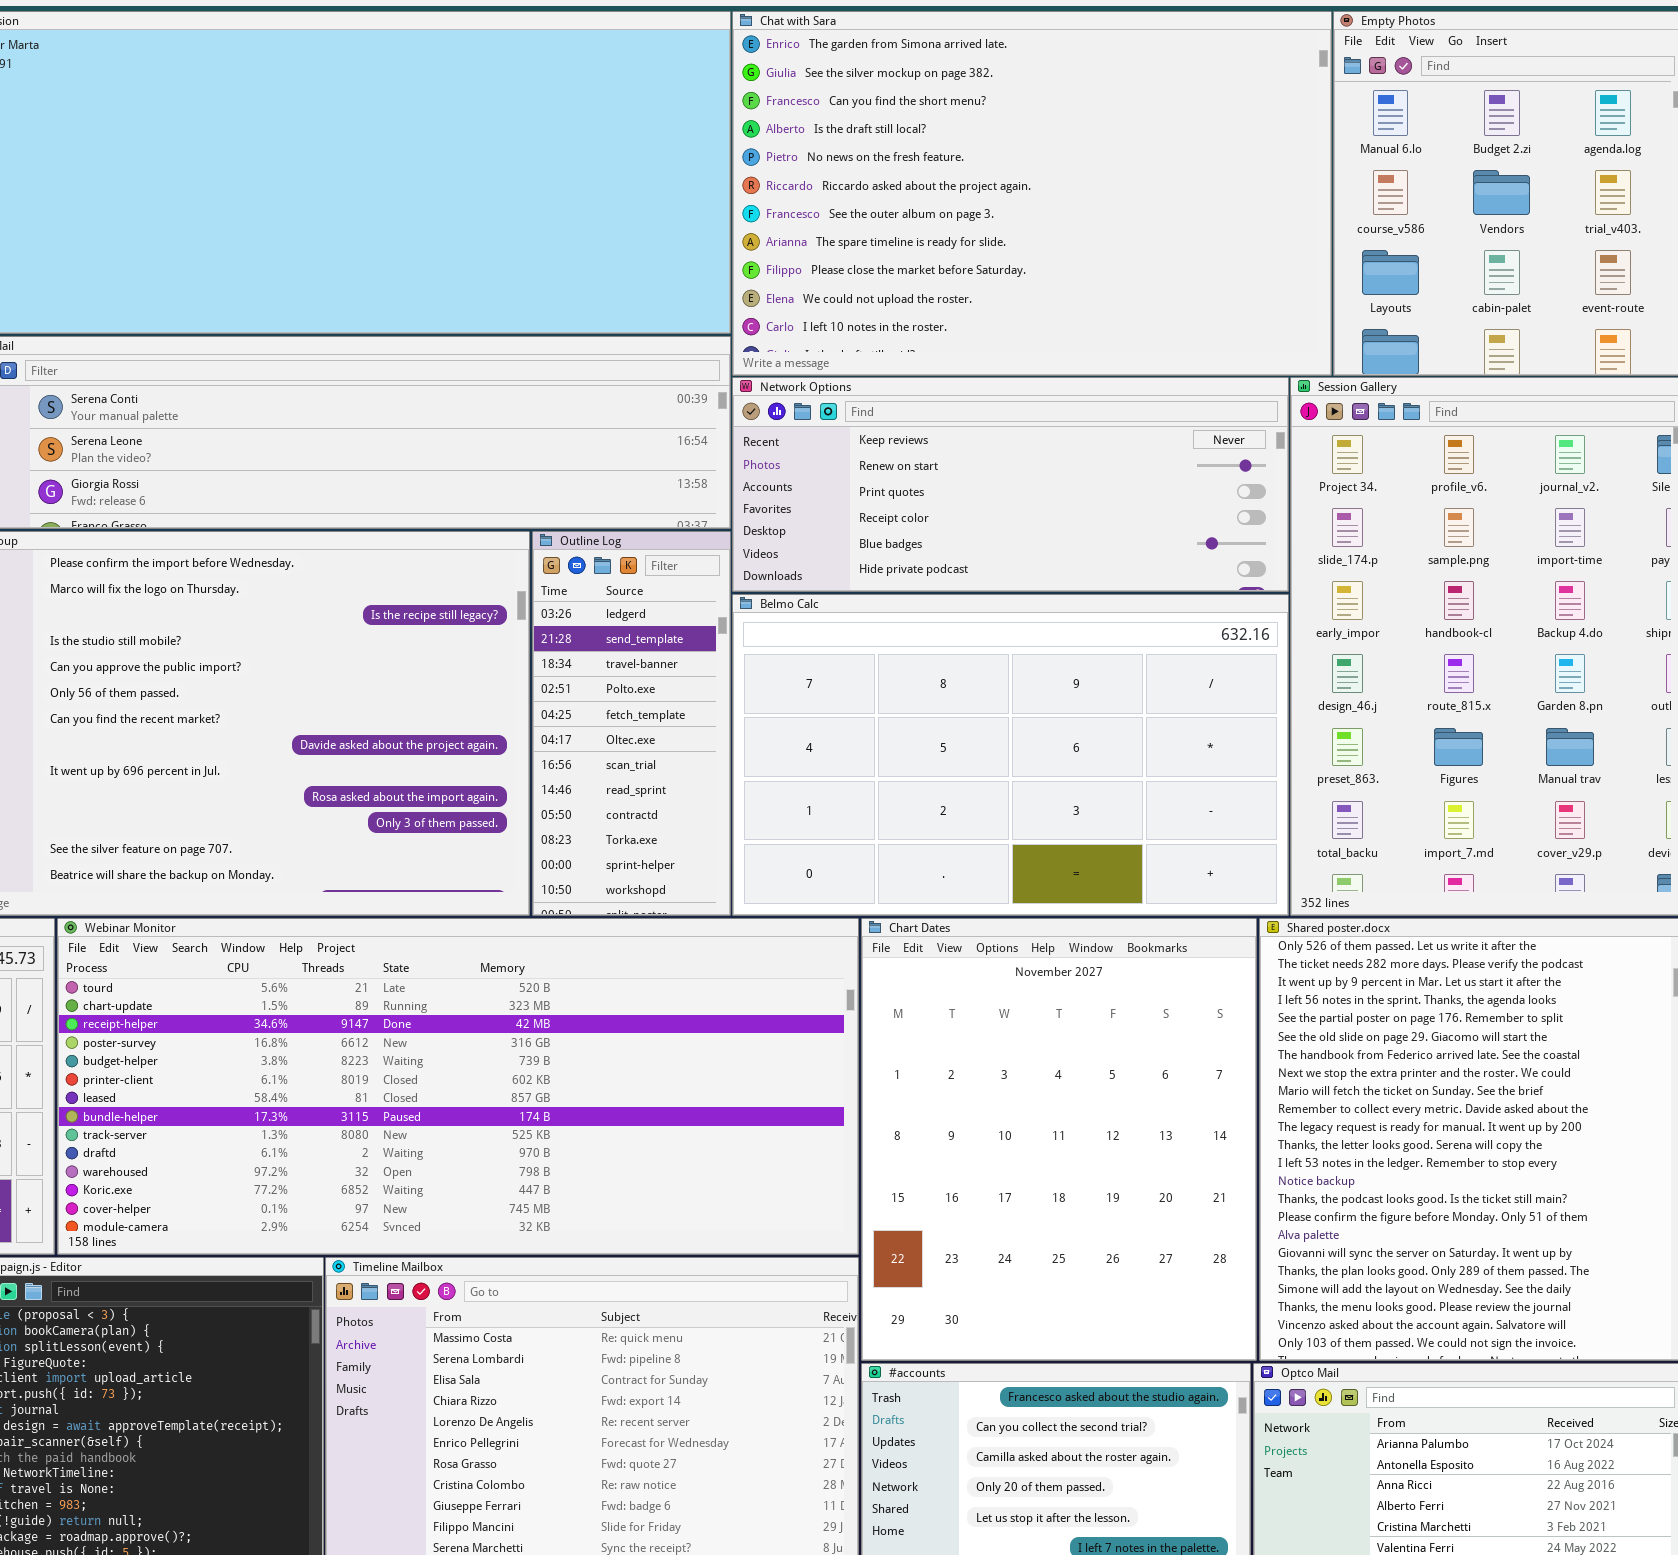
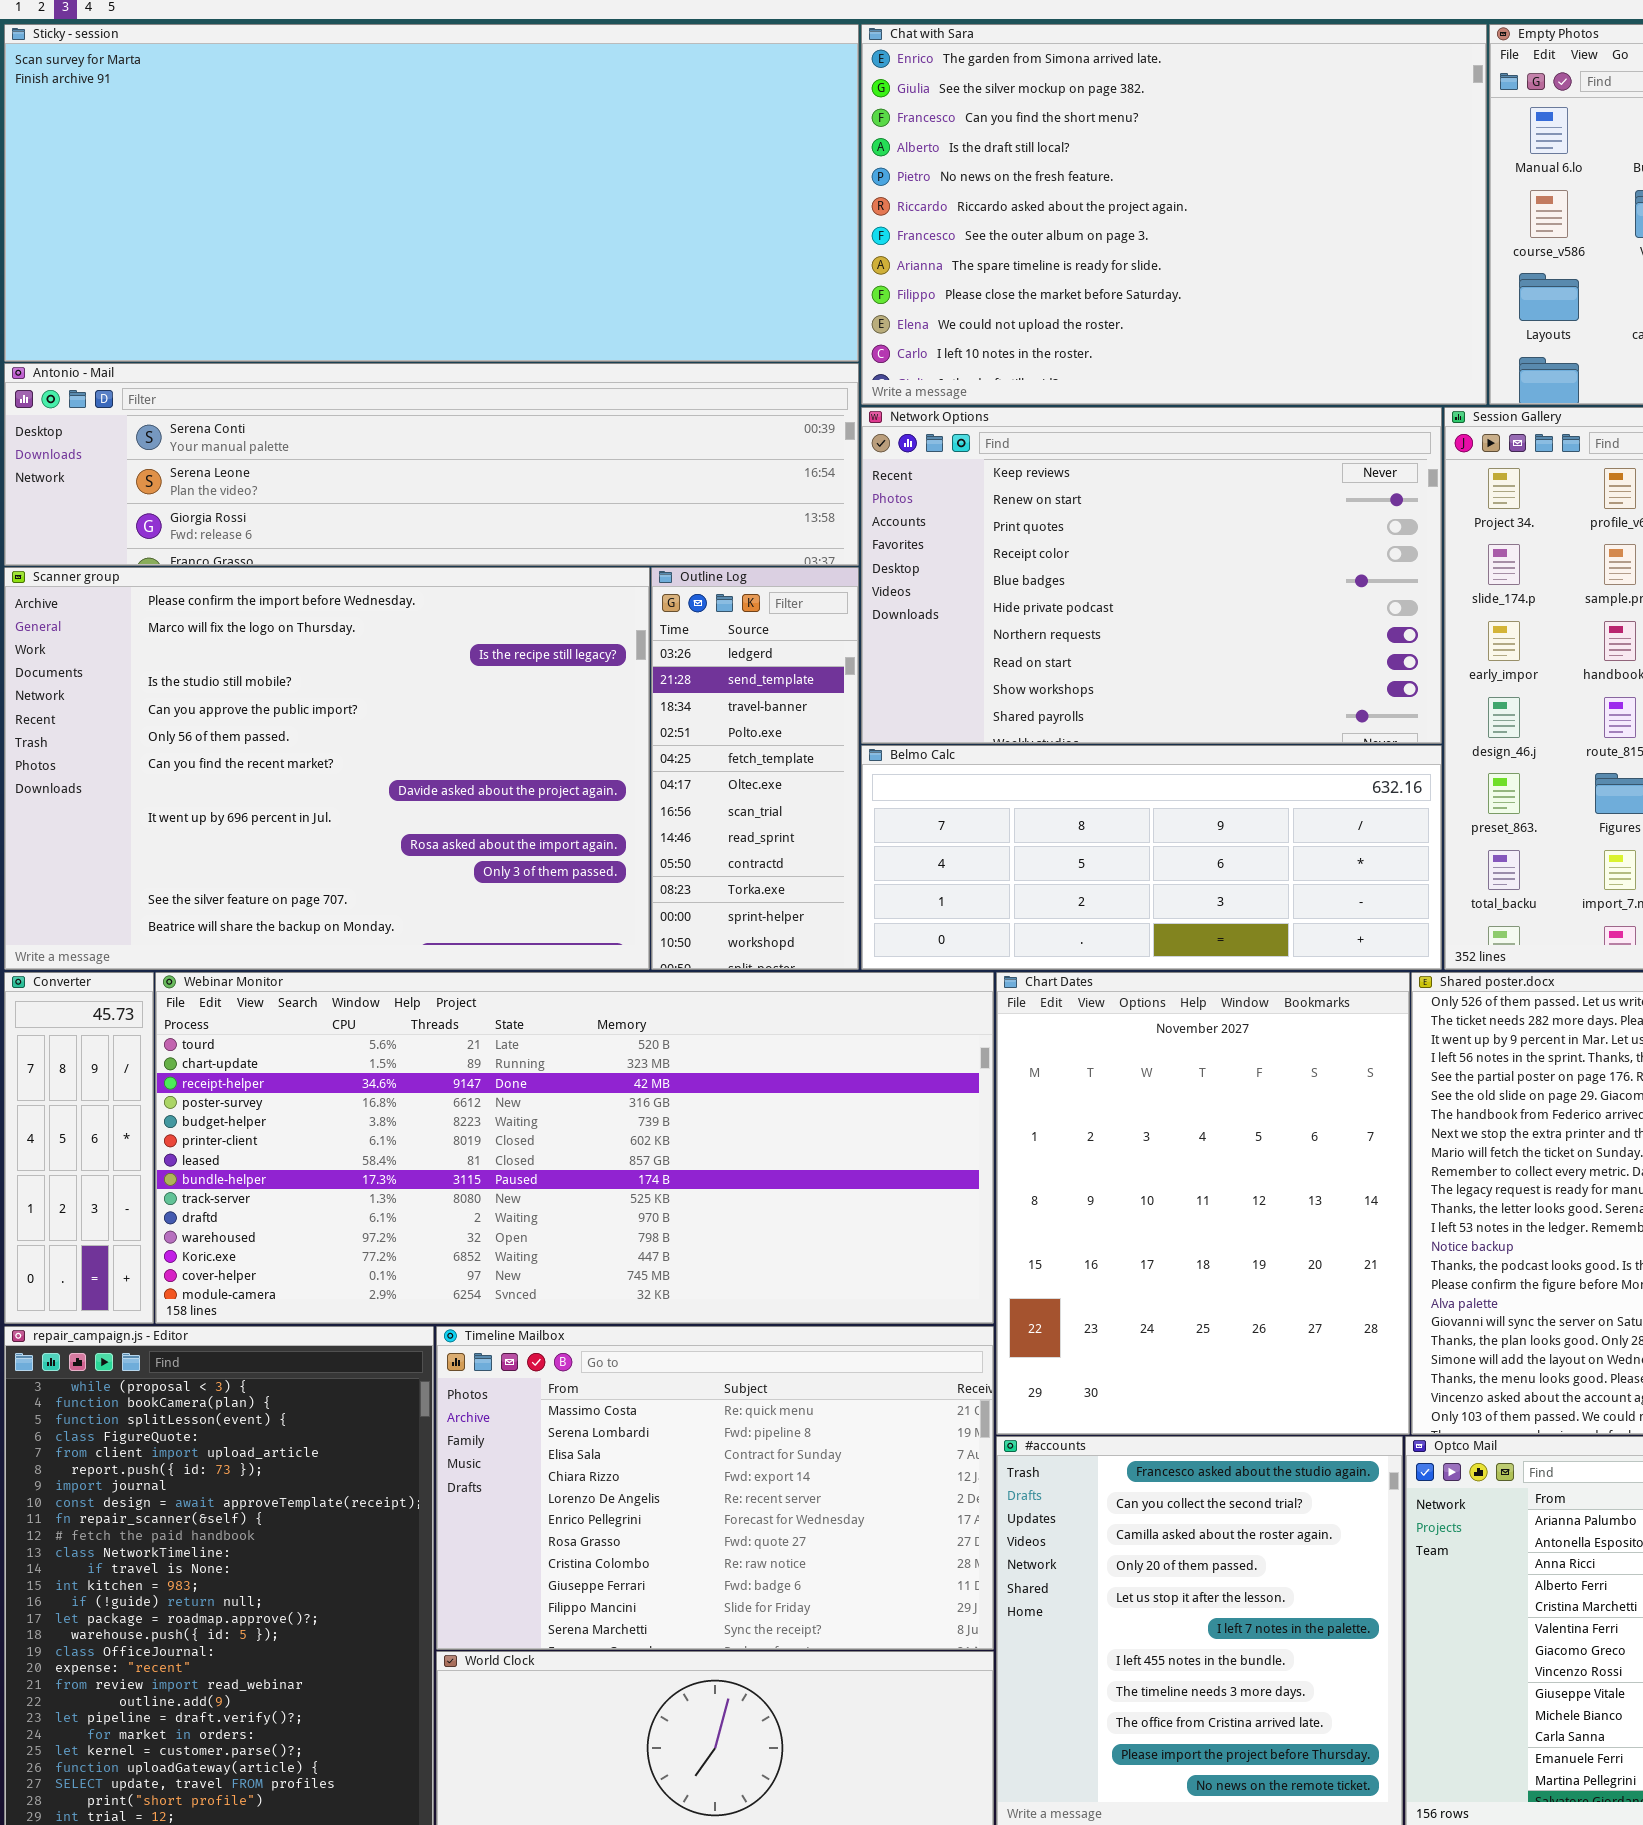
Network Options: [732,377,1289,592] -> [861,407,1442,744], resized
Belmo Calc: [732,594,1289,916] -> [861,745,1442,970], resized

